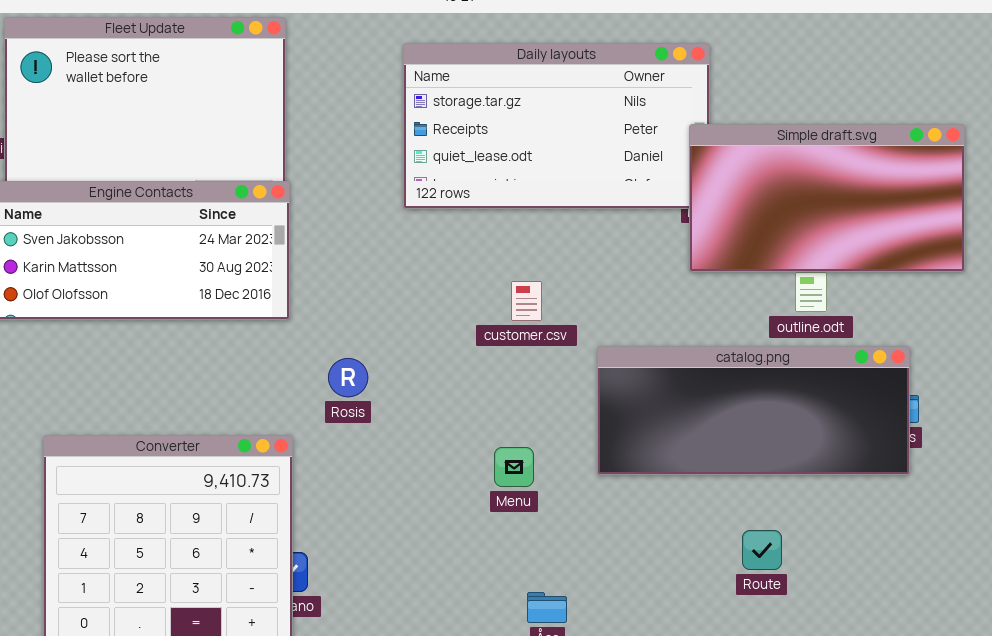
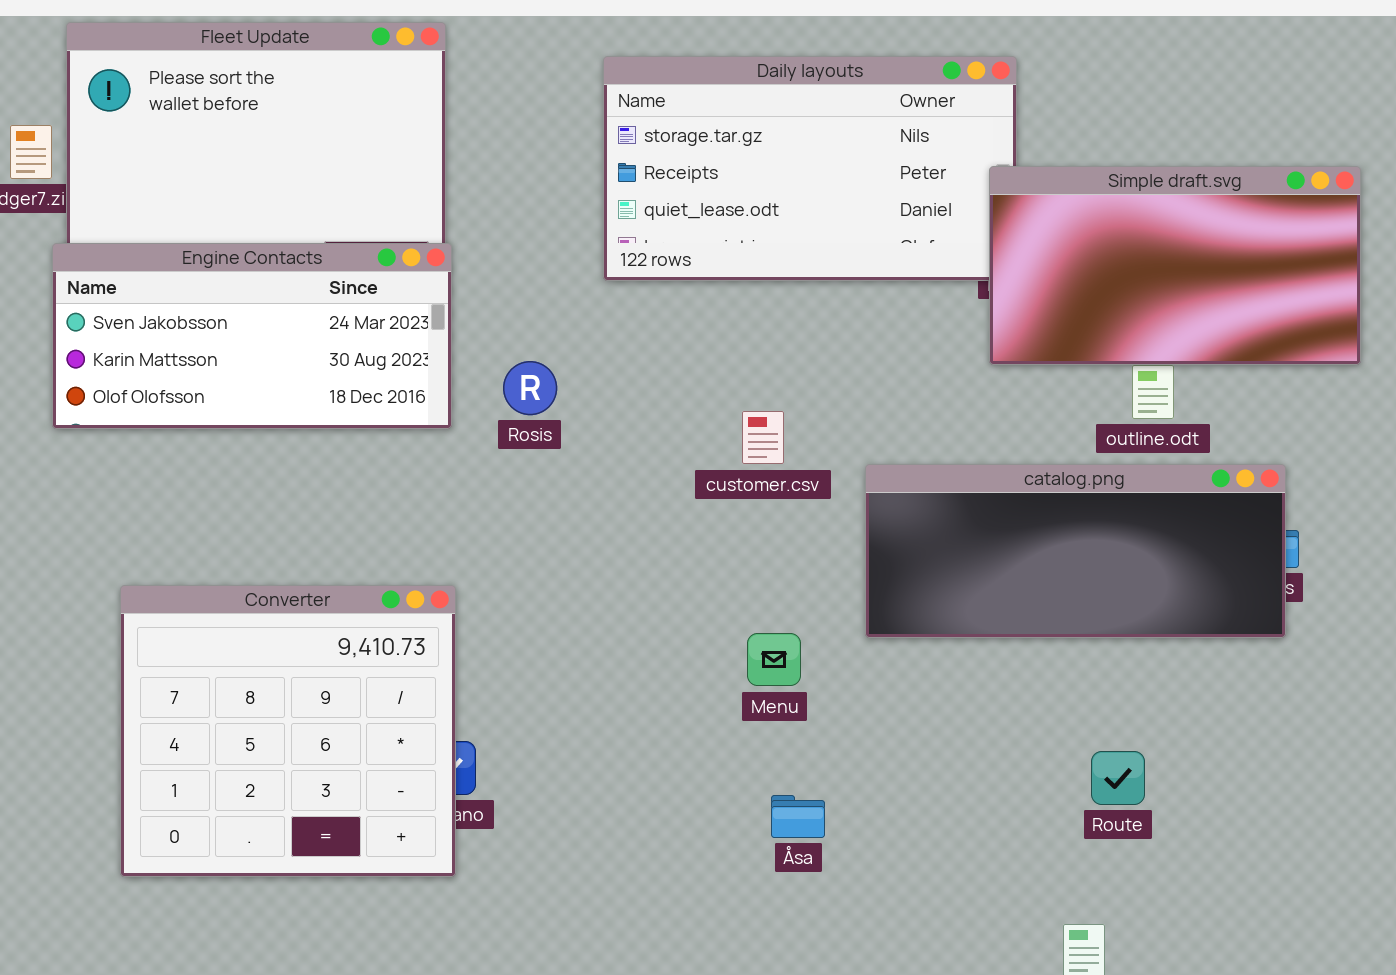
customer.csv: [511,281,542,321] -> [742,411,784,464], moved
Rosis: [328,358,368,397] -> [503,361,557,415], moved
Menu: [494,447,534,487] -> [747,633,801,686], moved
Route: [742,530,782,570] -> [1091,751,1145,805], moved

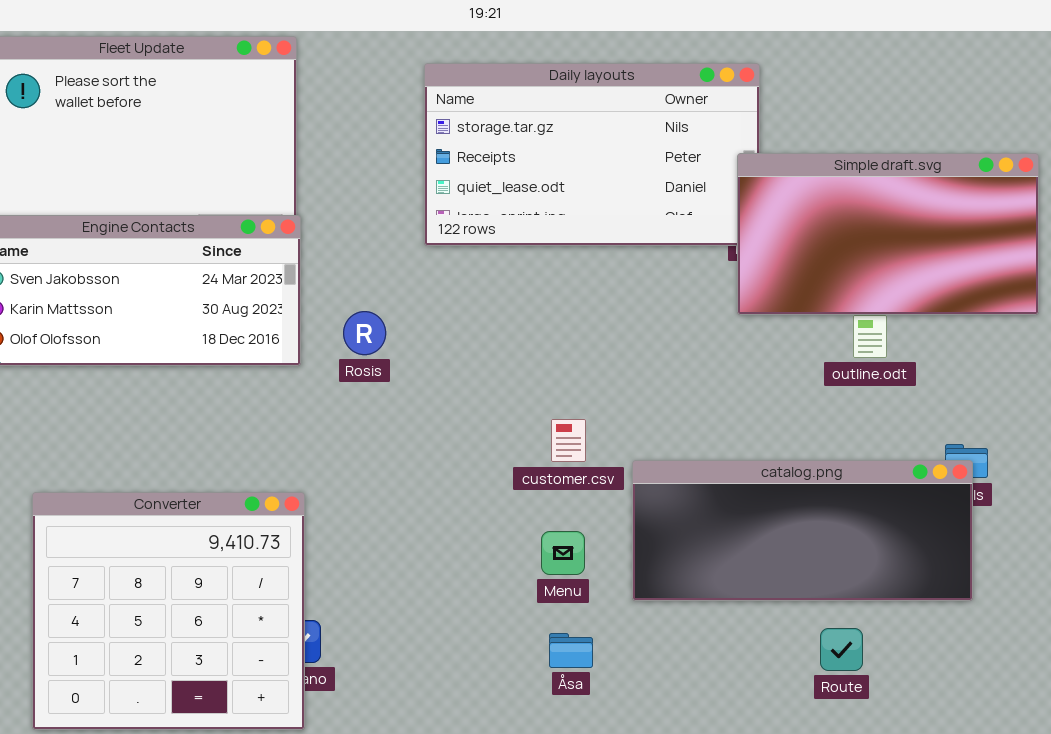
customer.csv: [742,411,784,464] -> [551,419,586,462], moved
catalog.png: [865,464,1286,638] -> [632,460,973,601], moved
Åsa: [771,795,825,838] -> [549,633,593,668], moved

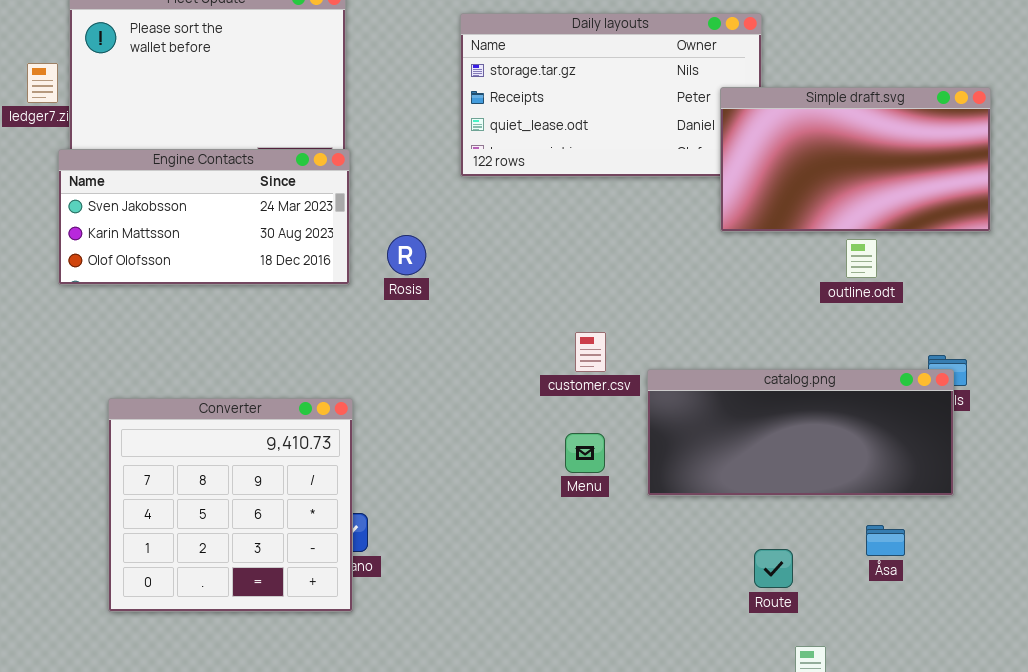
Simple draft.svg: [737,153,1039,315] -> [720,87,991,232], moved
Route: [820,628,863,671] -> [754,549,793,588], moved
Åsa: [549,633,593,668] -> [866,525,905,556], moved

